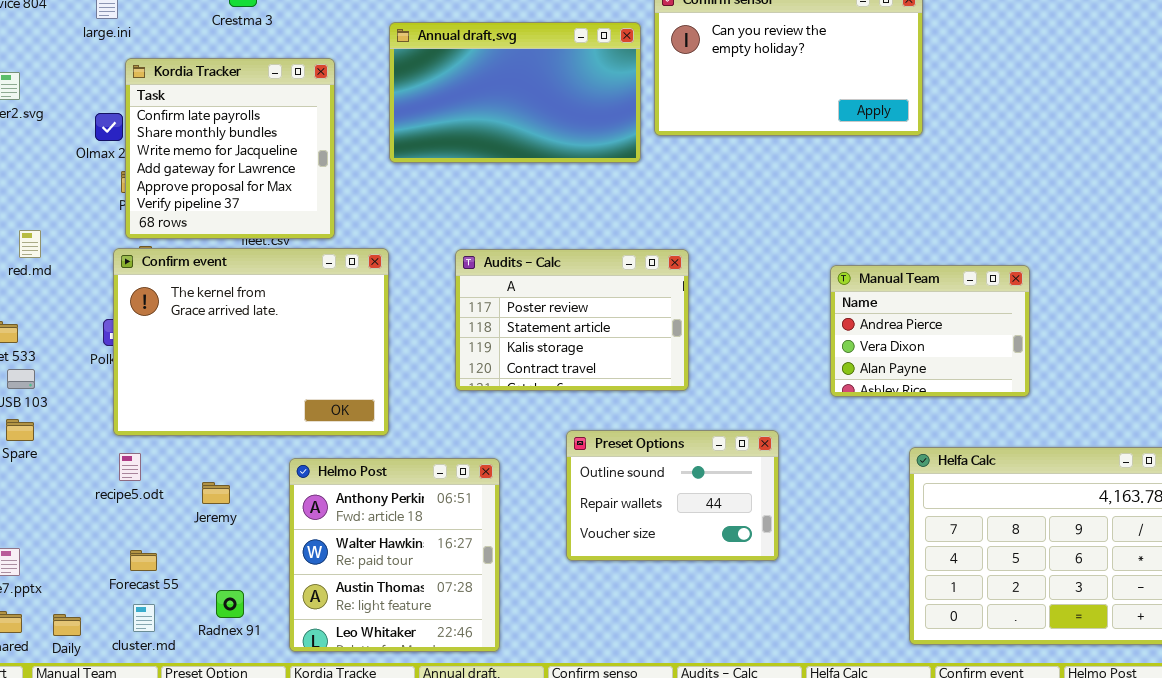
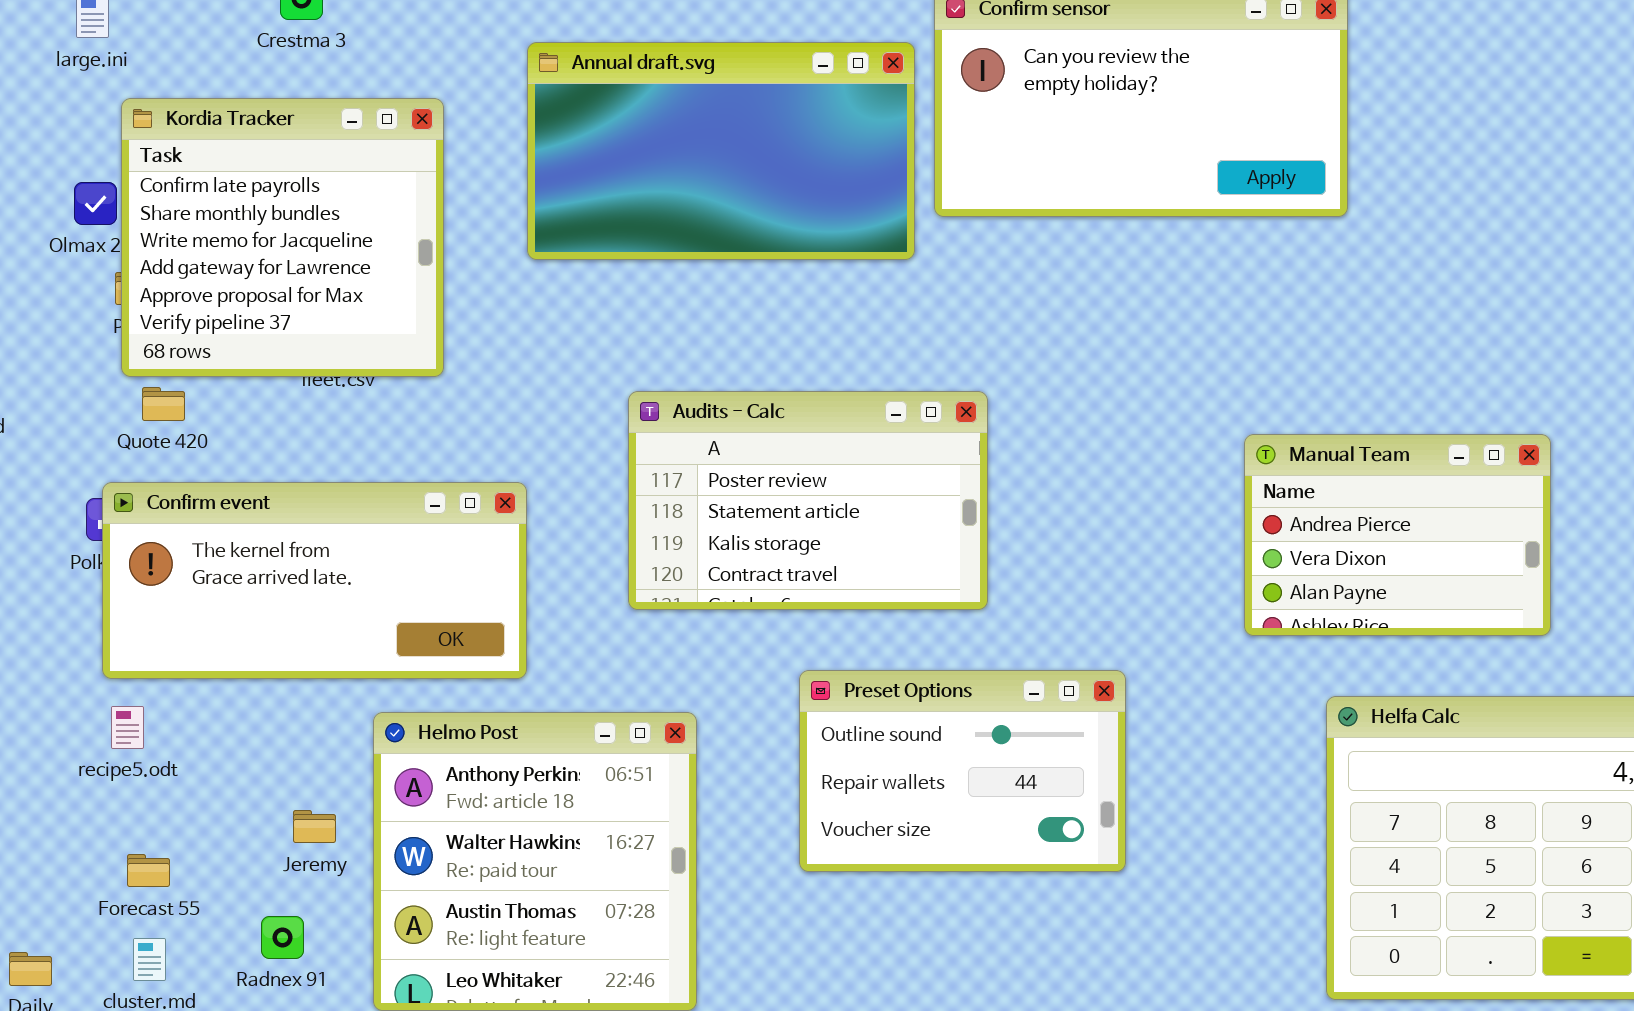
Confirm event: [113,248,389,436] -> [102,482,527,679], resized
Manual Team: [830,265,1030,397] -> [1244,434,1551,636], moved
Jeremy: [202,482,230,504] -> [293,810,336,843], moved

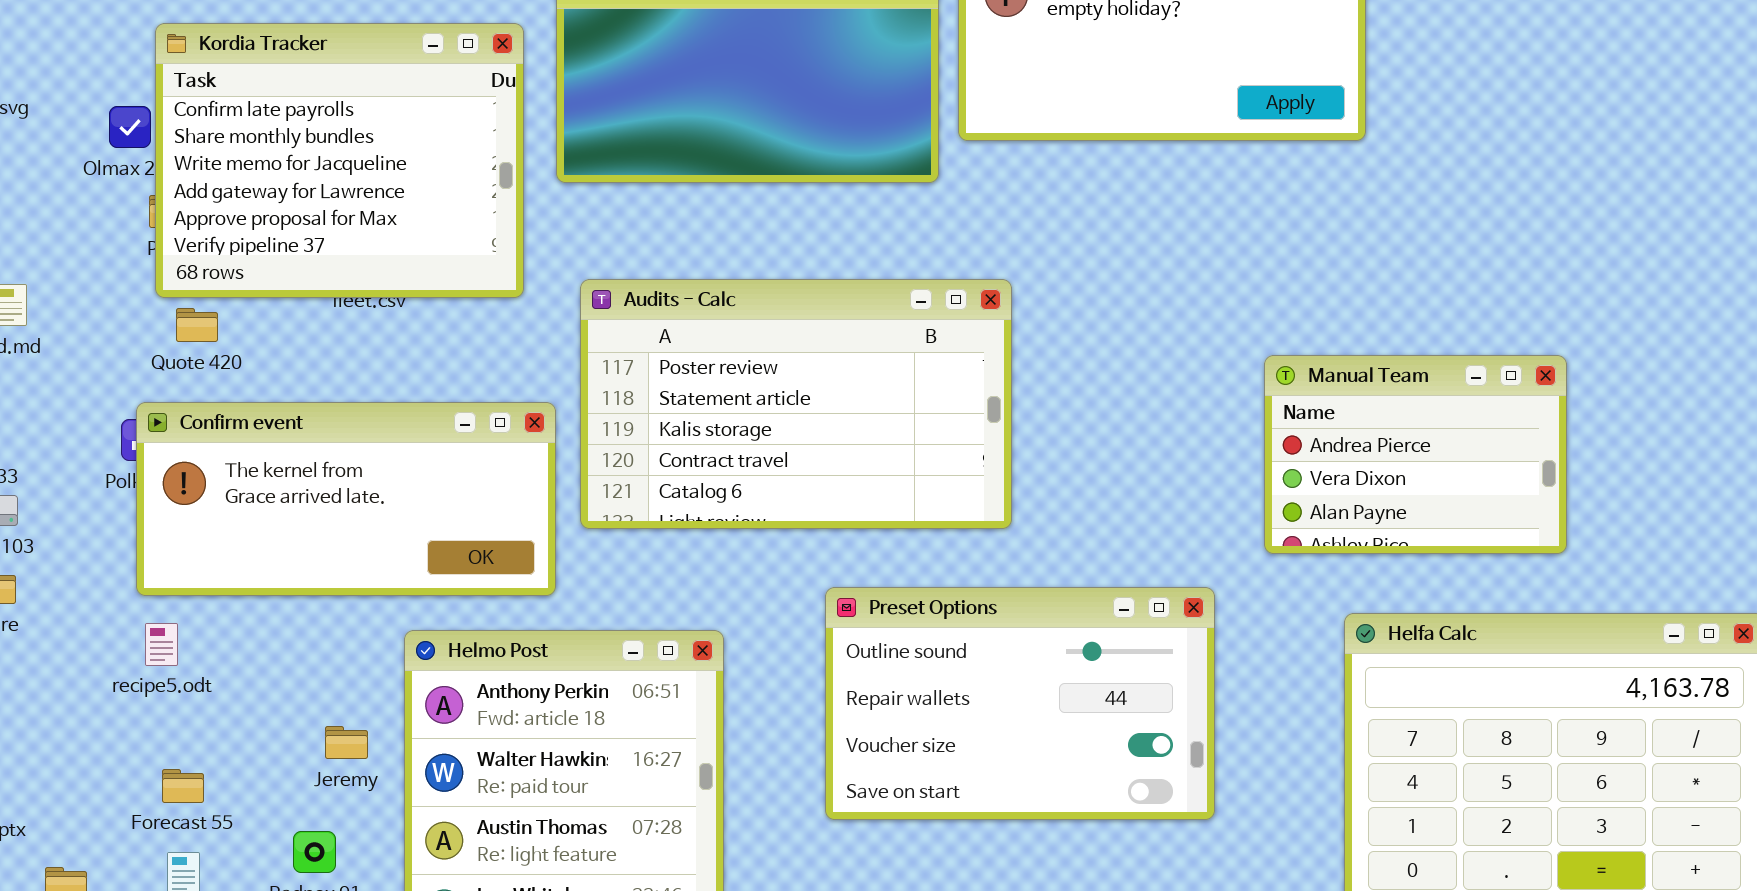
Kordia Tracker: [121,98,444,377] -> [155,23,524,298], resized
Audits - Calc: [628,391,988,610] -> [580,279,1012,529], resized
Preset Options: [799,670,1126,872] -> [825,587,1215,820], resized

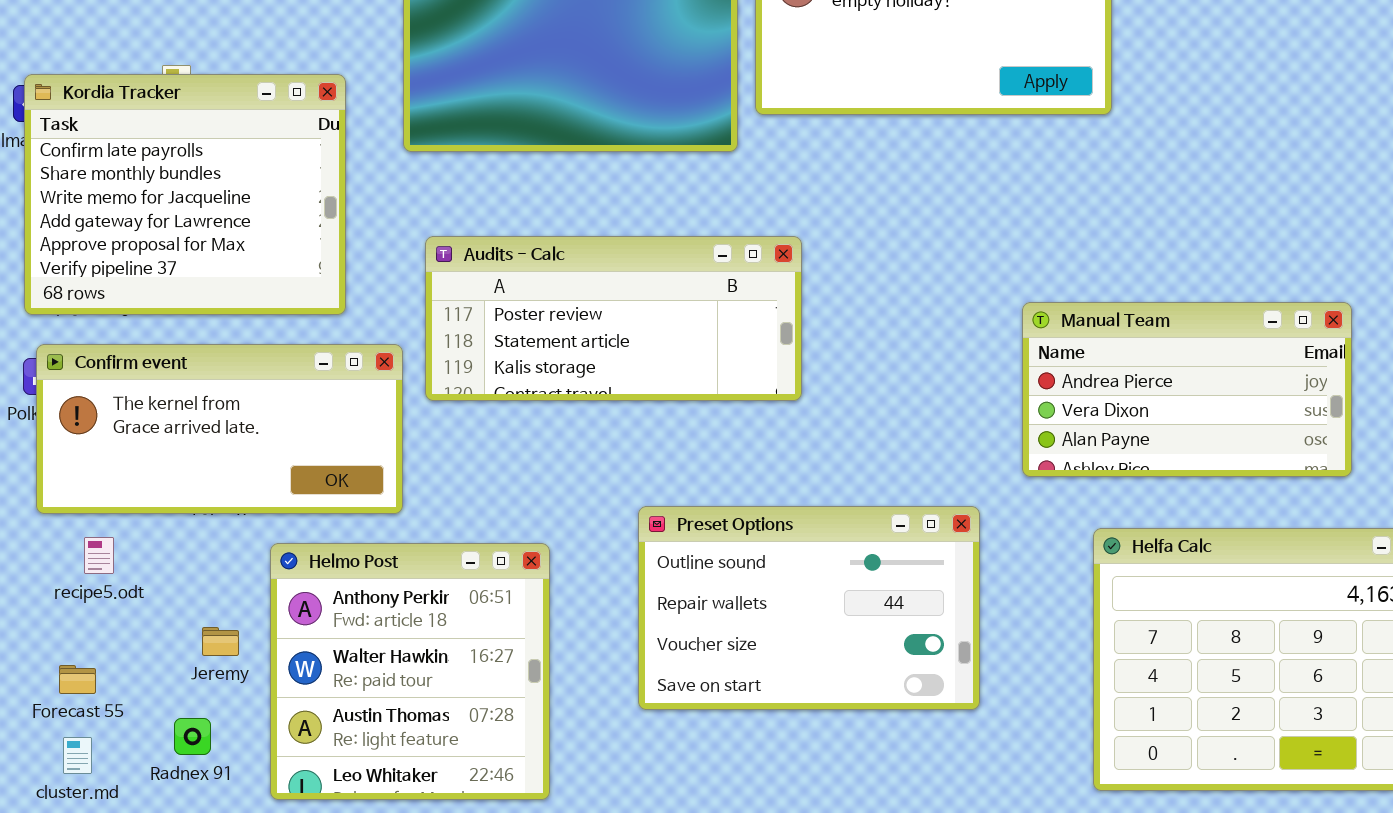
Kordia Tracker: [155,23,524,298] -> [24,74,346,315], moved
Audits - Calc: [580,279,1012,529] -> [425,236,802,401], resized
Manual Team: [1264,355,1567,554] -> [1022,302,1352,477], resized
recipe5.odt: [145,623,178,666] -> [84,537,114,574], moved

